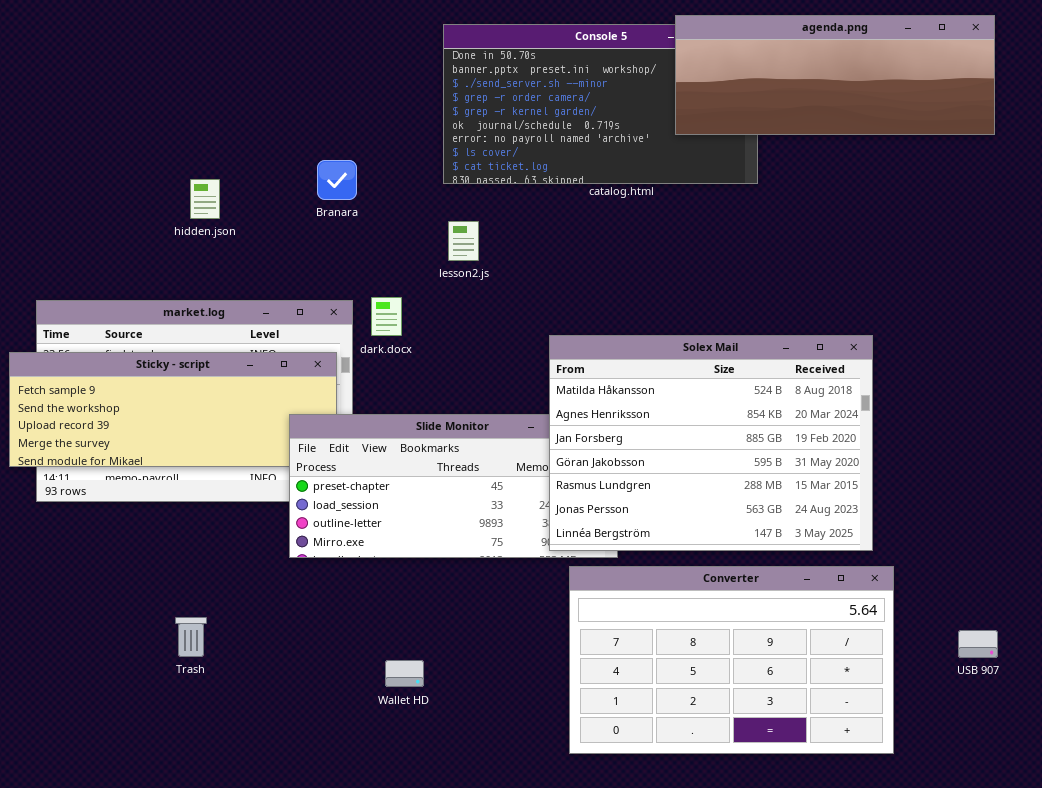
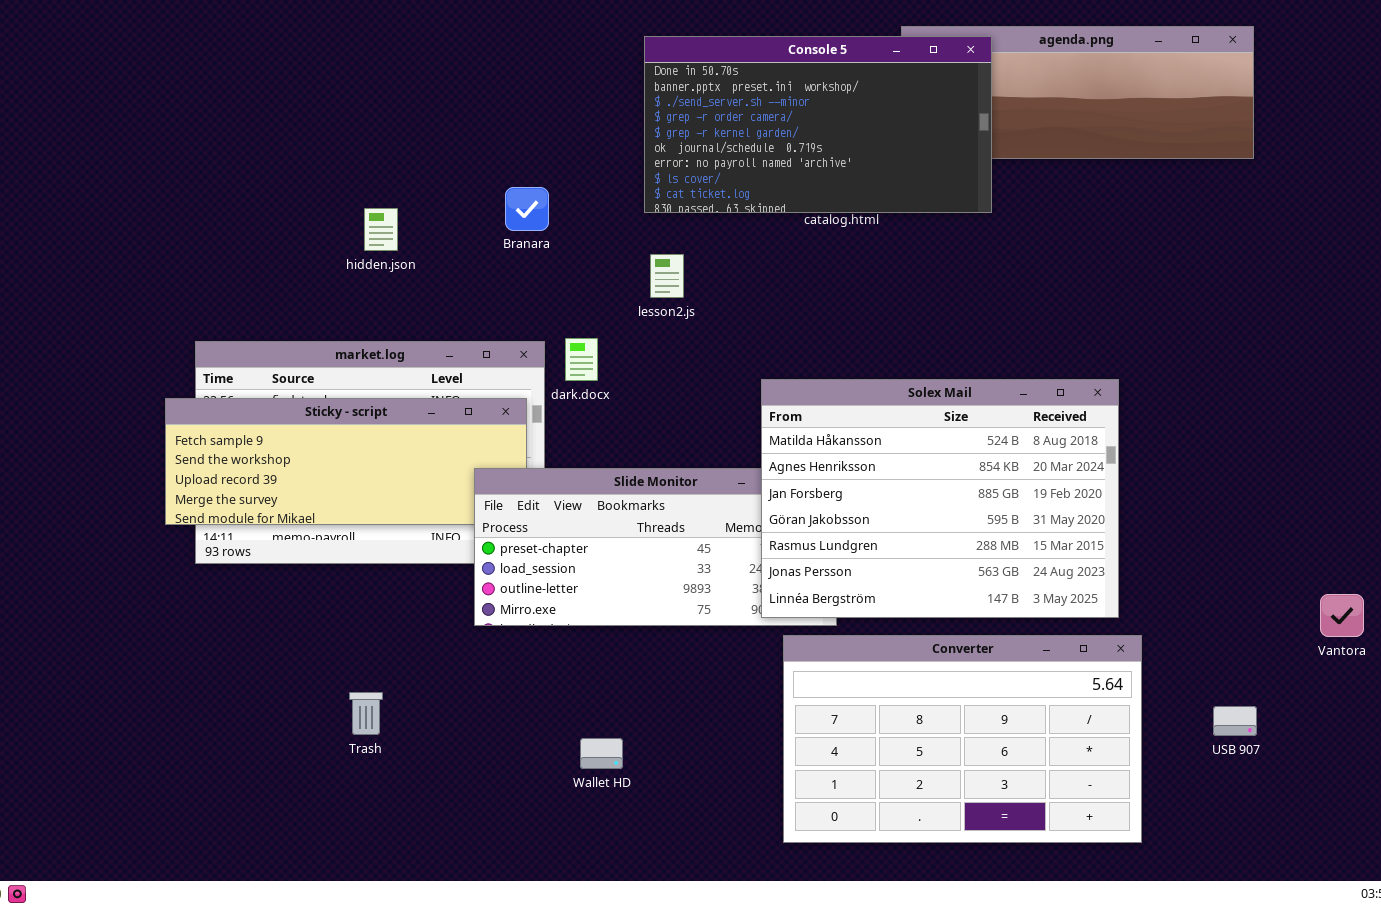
Console 5: [443,24,758,184] -> [644,36,992,213], raised

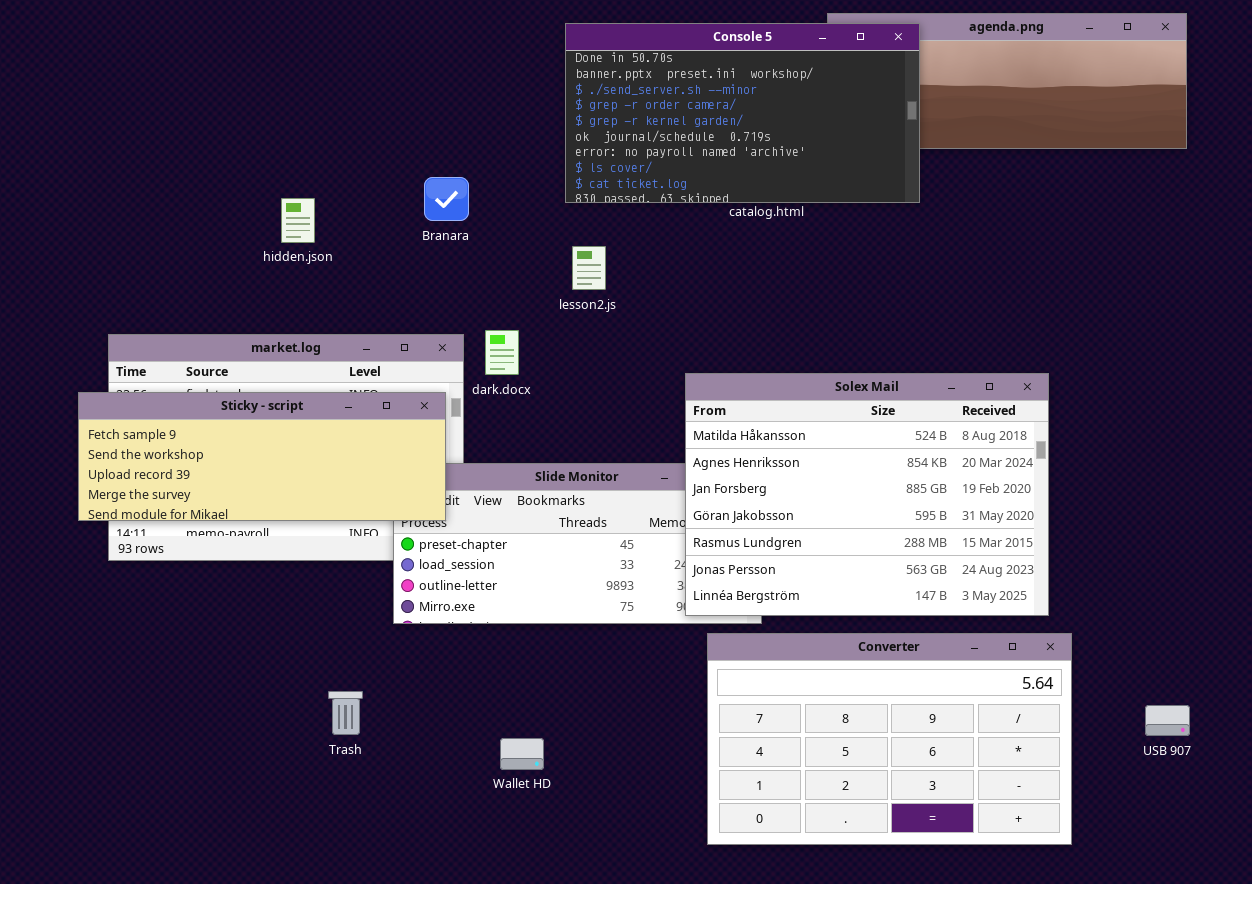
Sticky - script: [165,398,527,525] -> [78,392,446,521], raised
Trash: [349,692,383,735] -> [328,691,363,735], moved

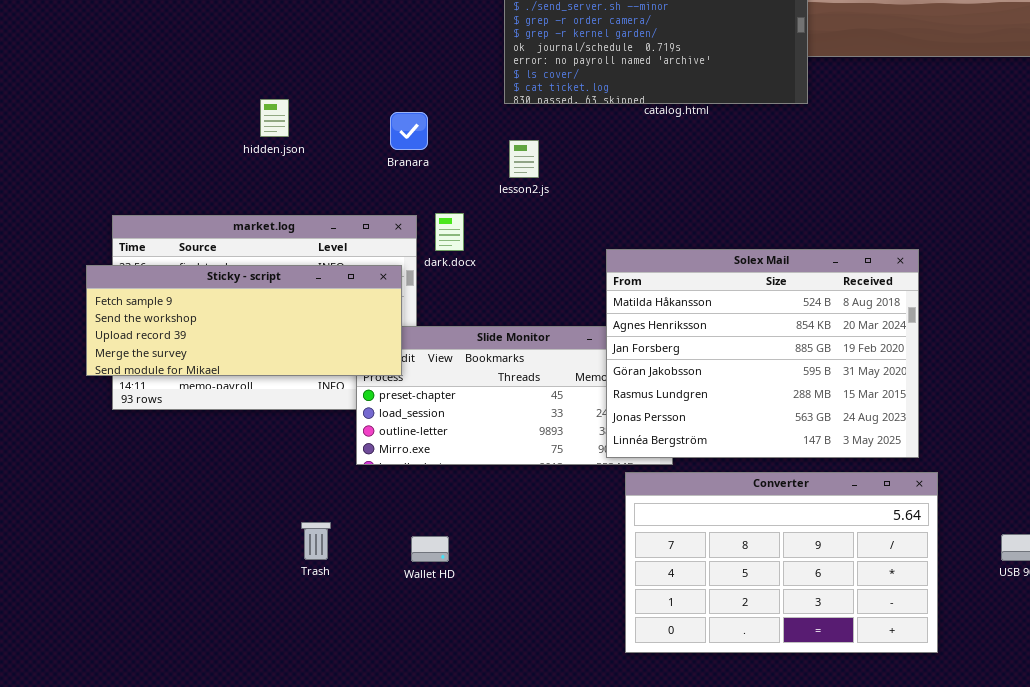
Branara: [424,177,469,221] -> [390,112,428,150], moved
Wallet HD: [500,738,544,770] -> [411,536,449,562], moved

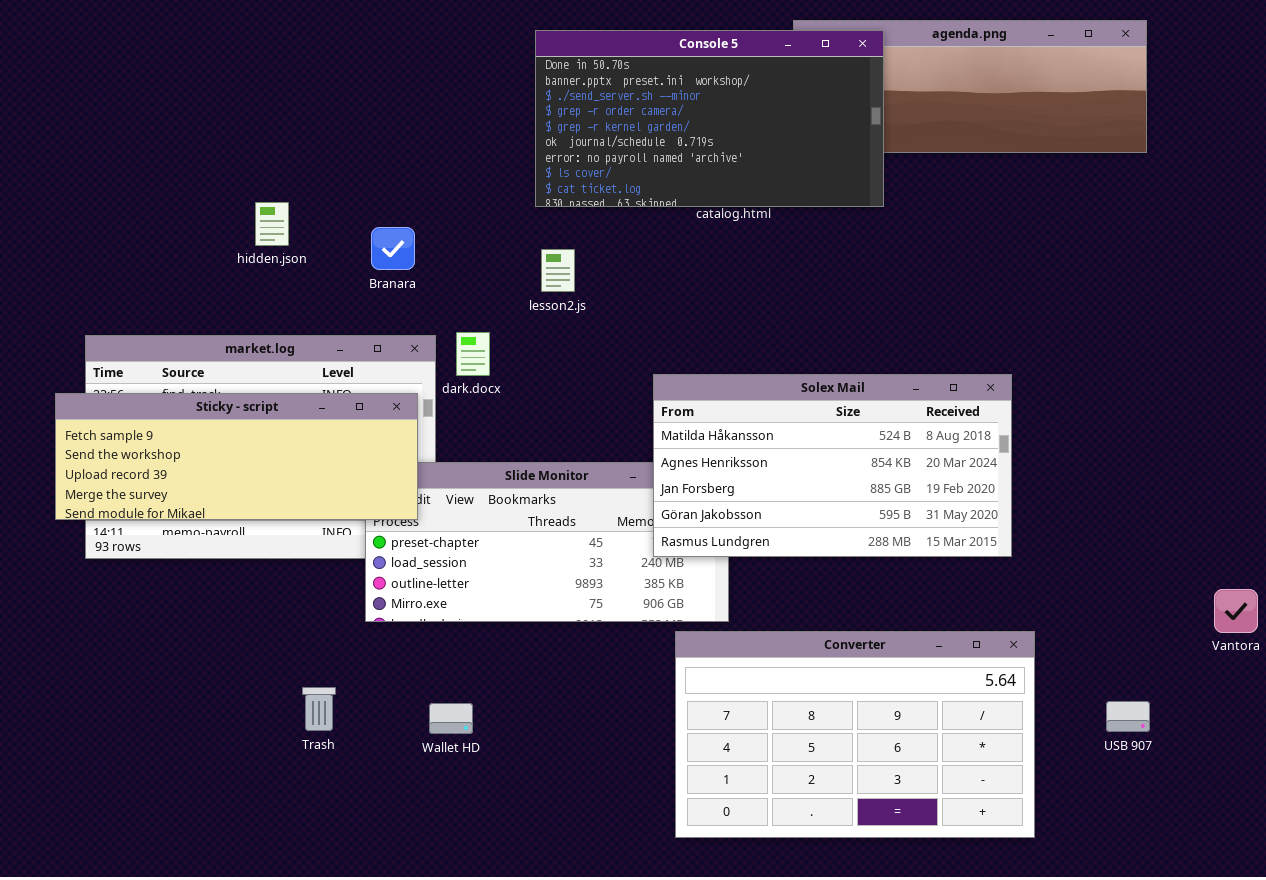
Branara: [390,112,428,150] -> [371,227,415,270], moved
Solex Mail: [606,249,919,458] -> [653,374,1012,557], resized

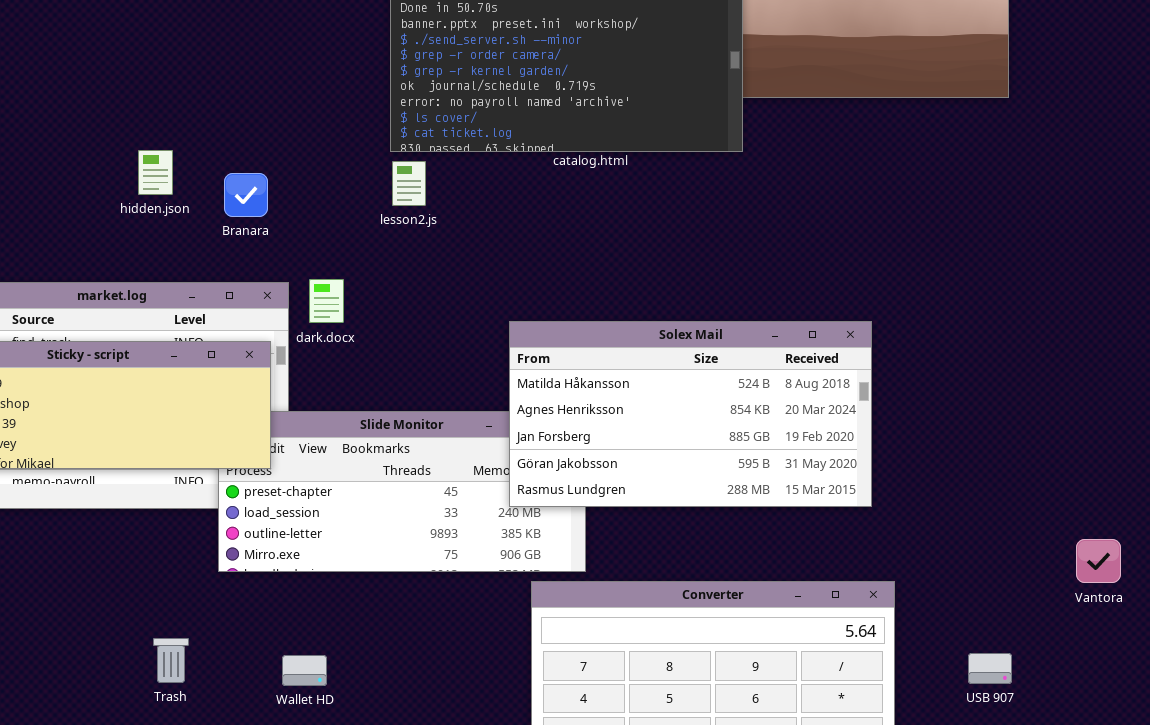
hidden.json: [255,202,289,246] -> [138,150,173,195], moved
lesson2.js: [541,249,575,292] -> [392,161,426,206], moved

